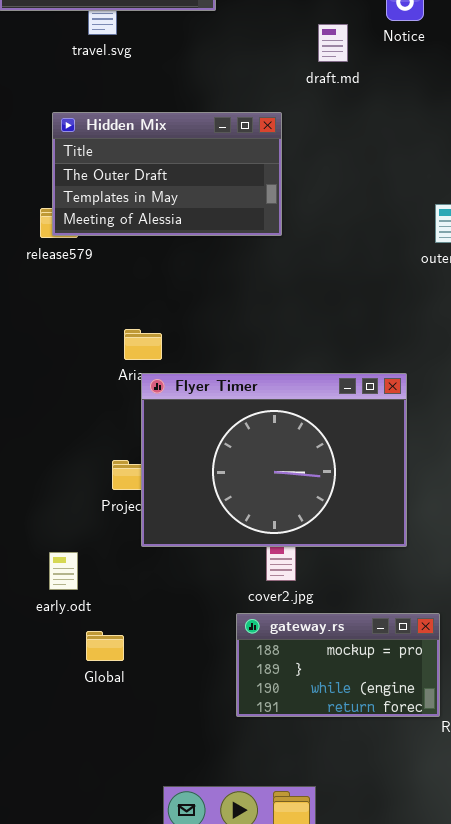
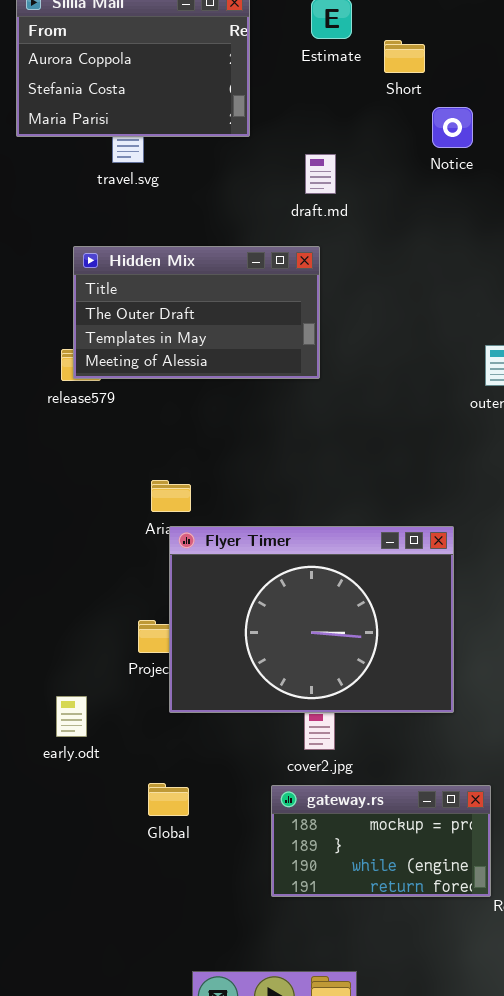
draft.md: [318,24,348,62] -> [305,154,336,194], moved
early.odt: [49,552,78,590] -> [56,696,87,737], moved
Global: [86,631,124,661] -> [148,783,189,816], moved

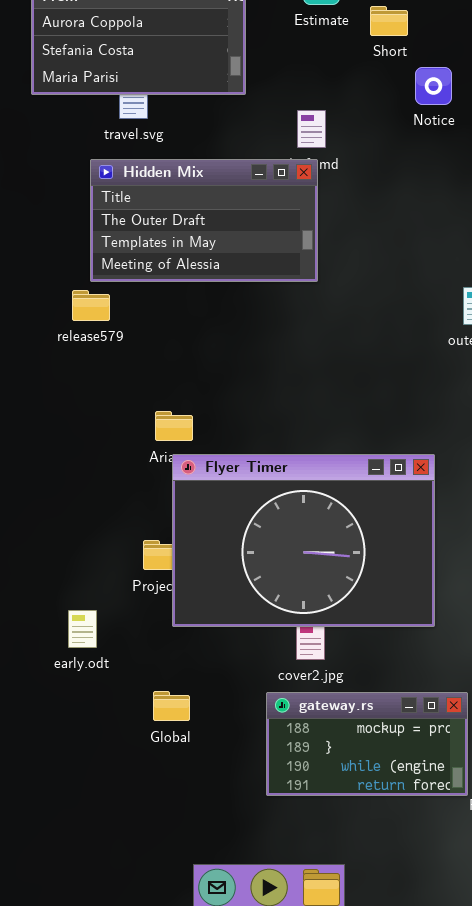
Hidden Mix: [73,246,320,379] -> [90,159,318,282], moved

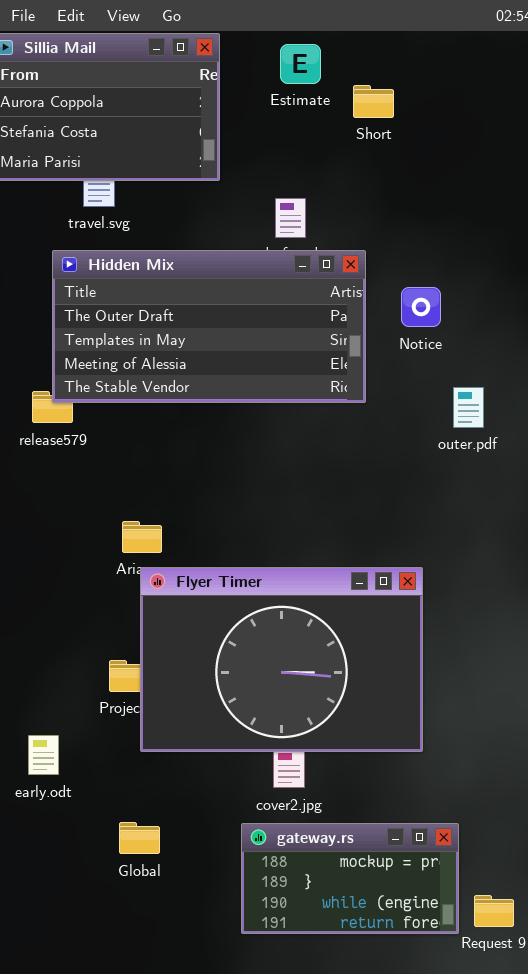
Notice: [415,67,452,105] -> [401,287,441,327], moved
Hidden Mix: [90,159,318,282] -> [52,250,366,403], resized

